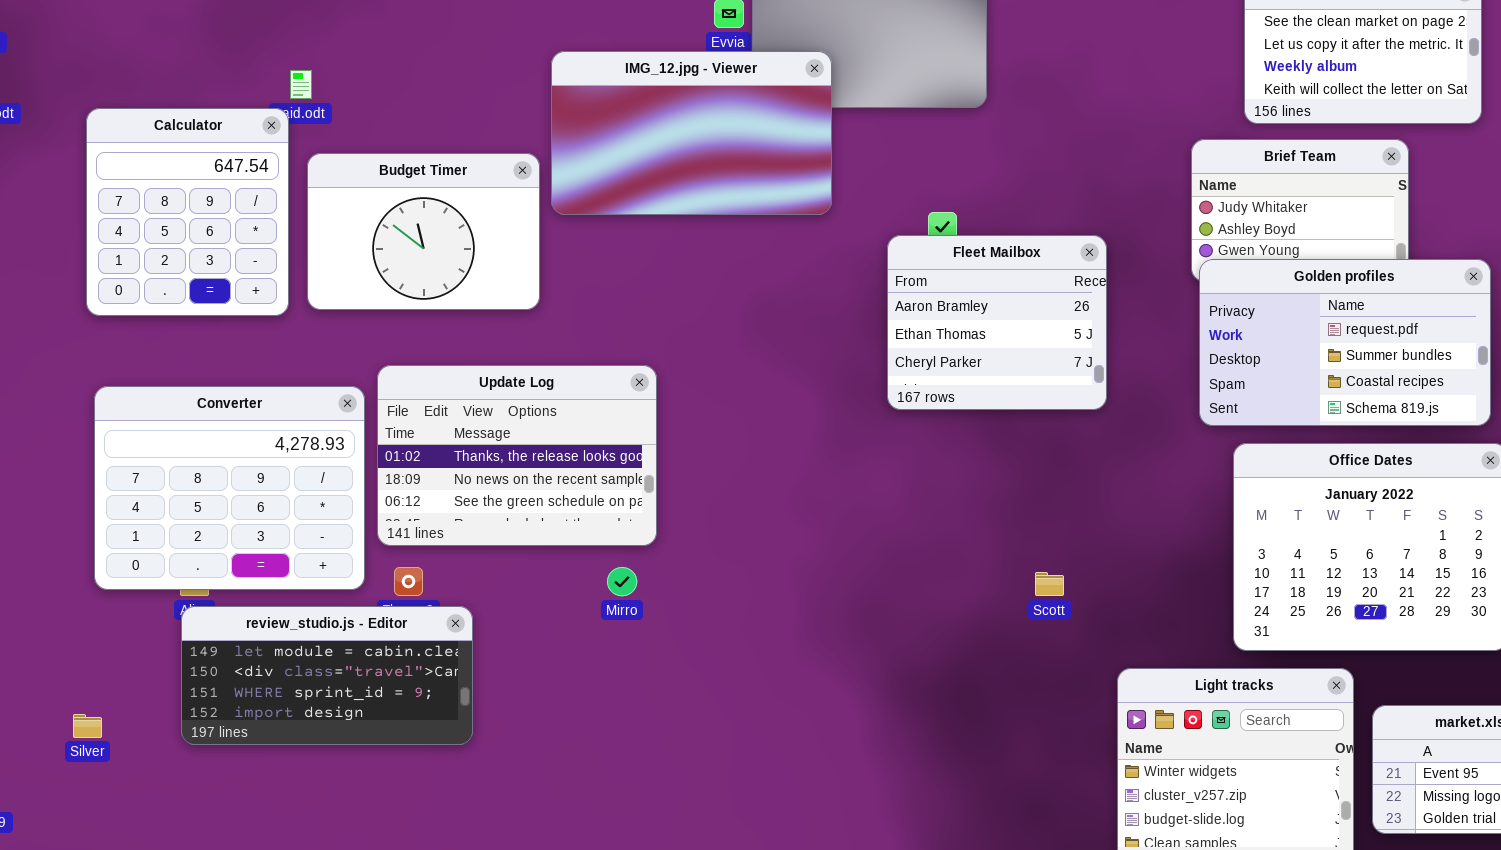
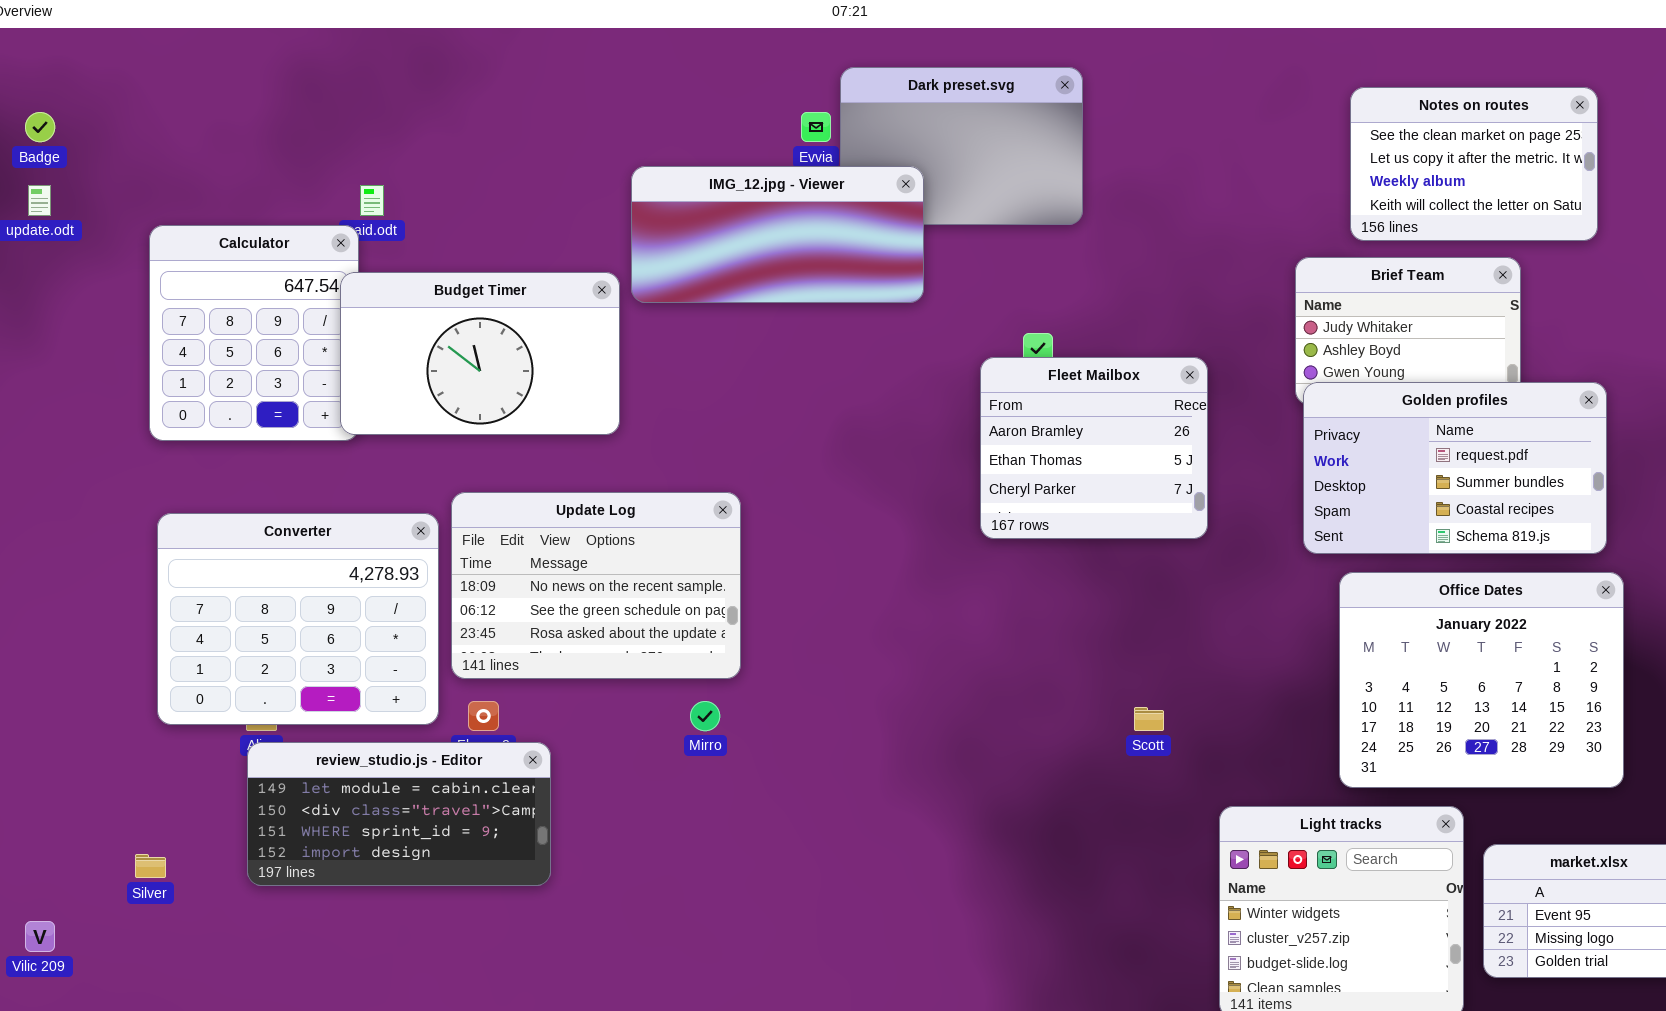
IMG_12.jpg - Viewer: [551,51,832,215] -> [631,166,924,303], resized
Budget Timer: [307,153,540,310] -> [340,272,620,435], resized
Update Log: [377,365,657,546] -> [451,492,741,679], scrolled down 1 row

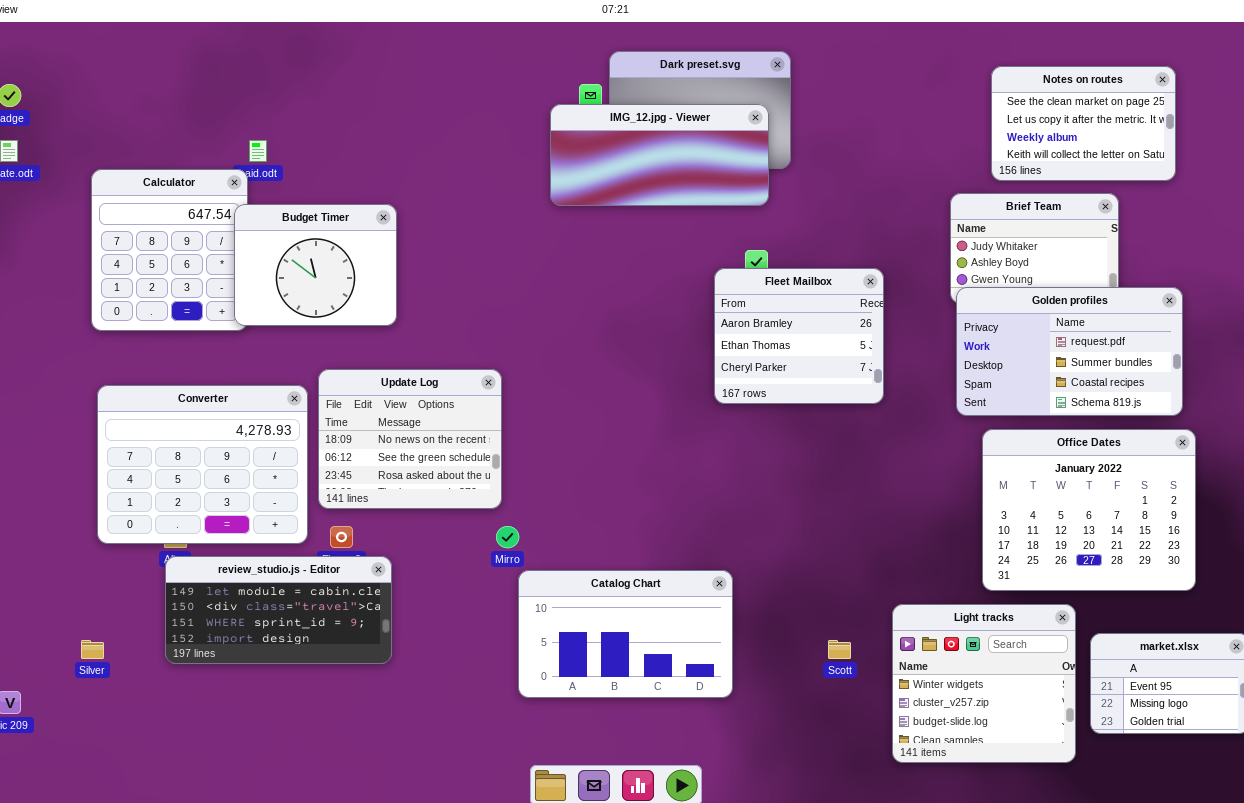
IMG_12.jpg - Viewer: [631,166,924,303] -> [550,104,769,206], moved
Budget Timer: [340,272,620,435] -> [234,204,397,326], resized
Update Log: [451,492,741,679] -> [318,369,502,509], resized
Scott: [1134,707,1164,731] -> [828,640,851,659], moved
Catalog Chart: none -> [518,570,733,698], opened

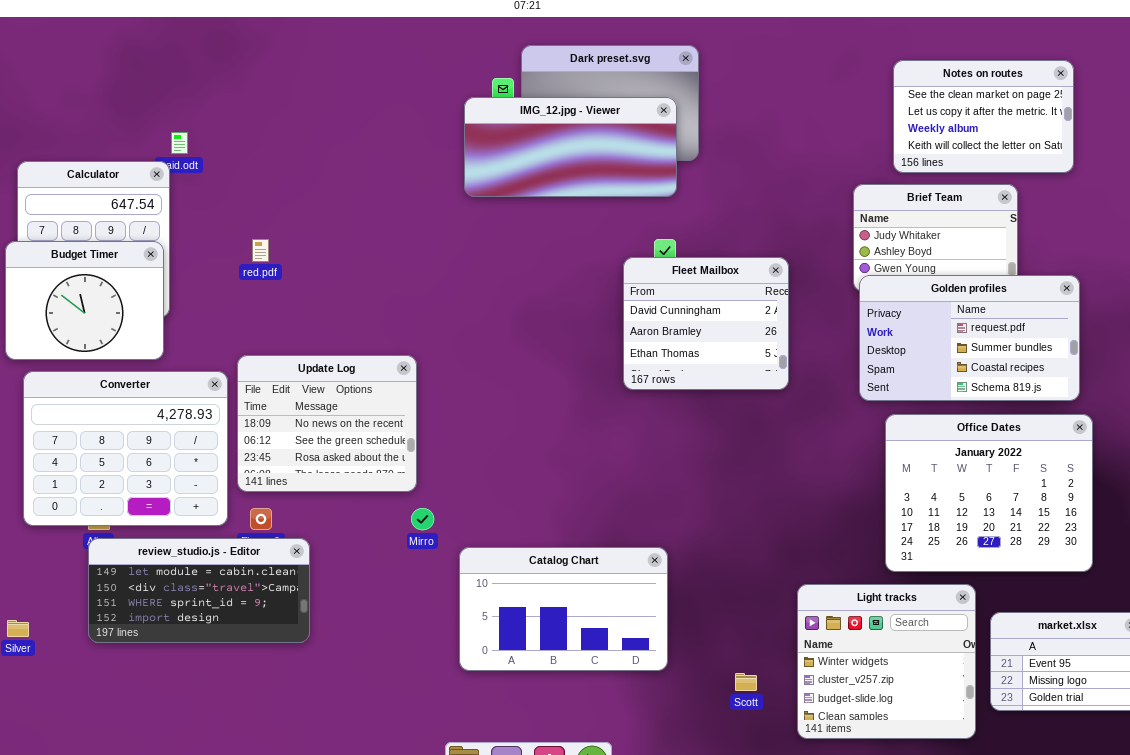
Budget Timer: [234,204,397,326] -> [5,241,164,360], moved
Fleet Mailbox: [714,268,884,404] -> [623,257,789,390], scrolled up 1 row
Catalog Chart: [518,570,733,698] -> [459,547,668,671], moved
Scott: [828,640,851,659] -> [735,673,757,691], moved

